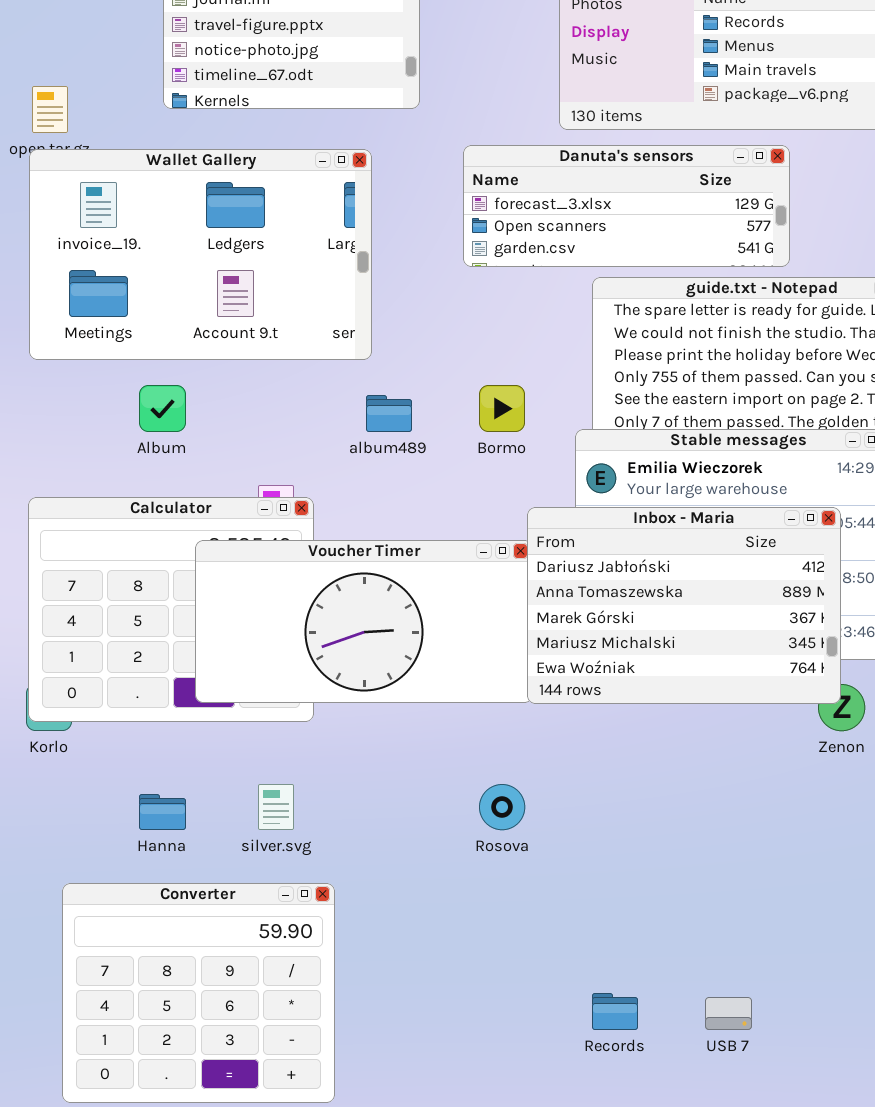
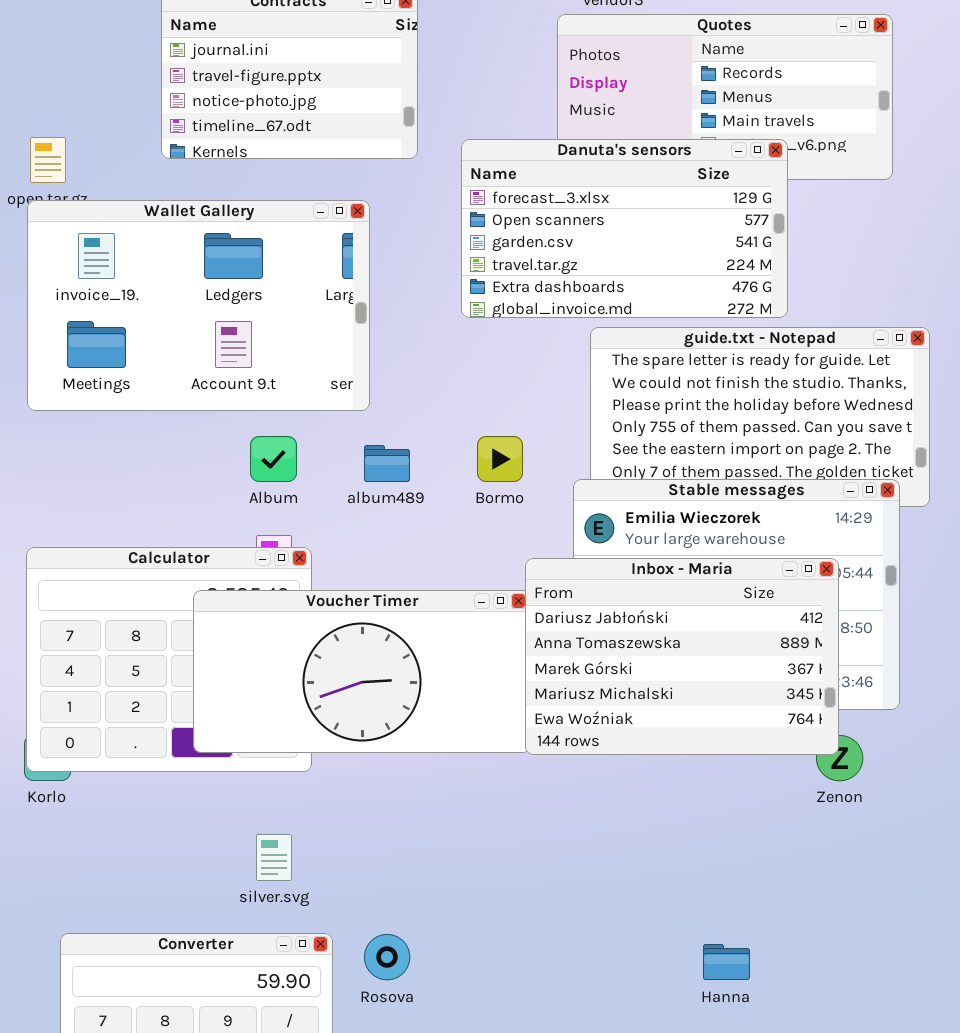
Danuta's sensors: [463,145,790,267] -> [461,139,788,318], resized
Album: [139,385,186,432] -> [250,436,297,482], moved
Rosova: [479,784,525,830] -> [364,934,410,980], moved
Hanna: [139,794,186,830] -> [703,944,750,980], moved

